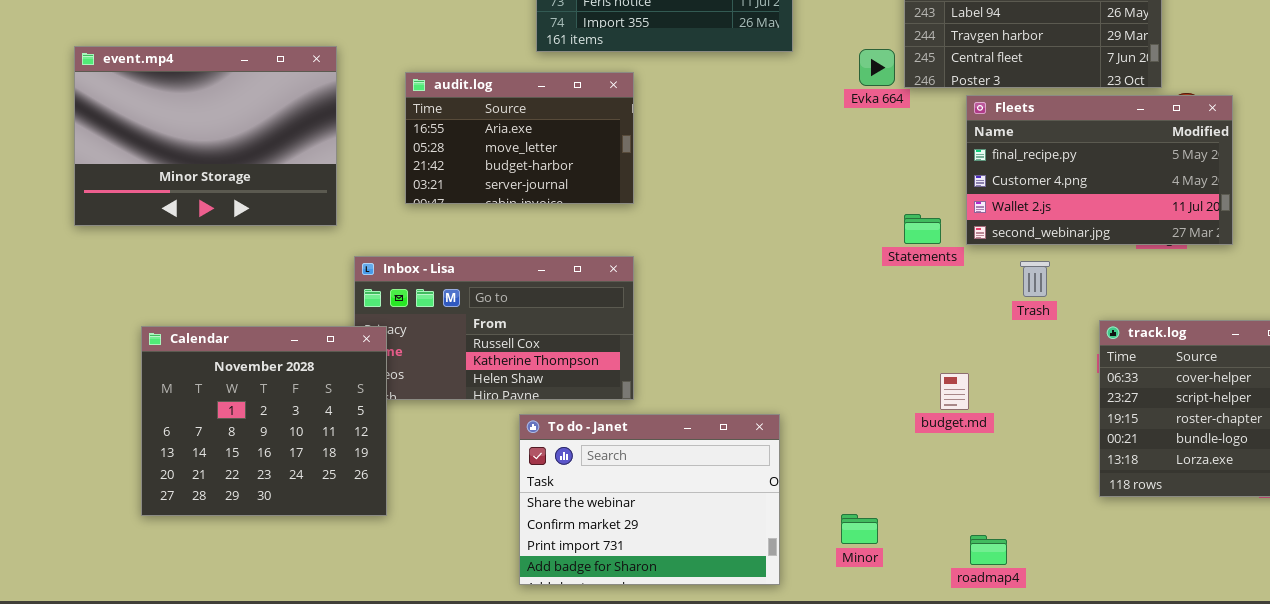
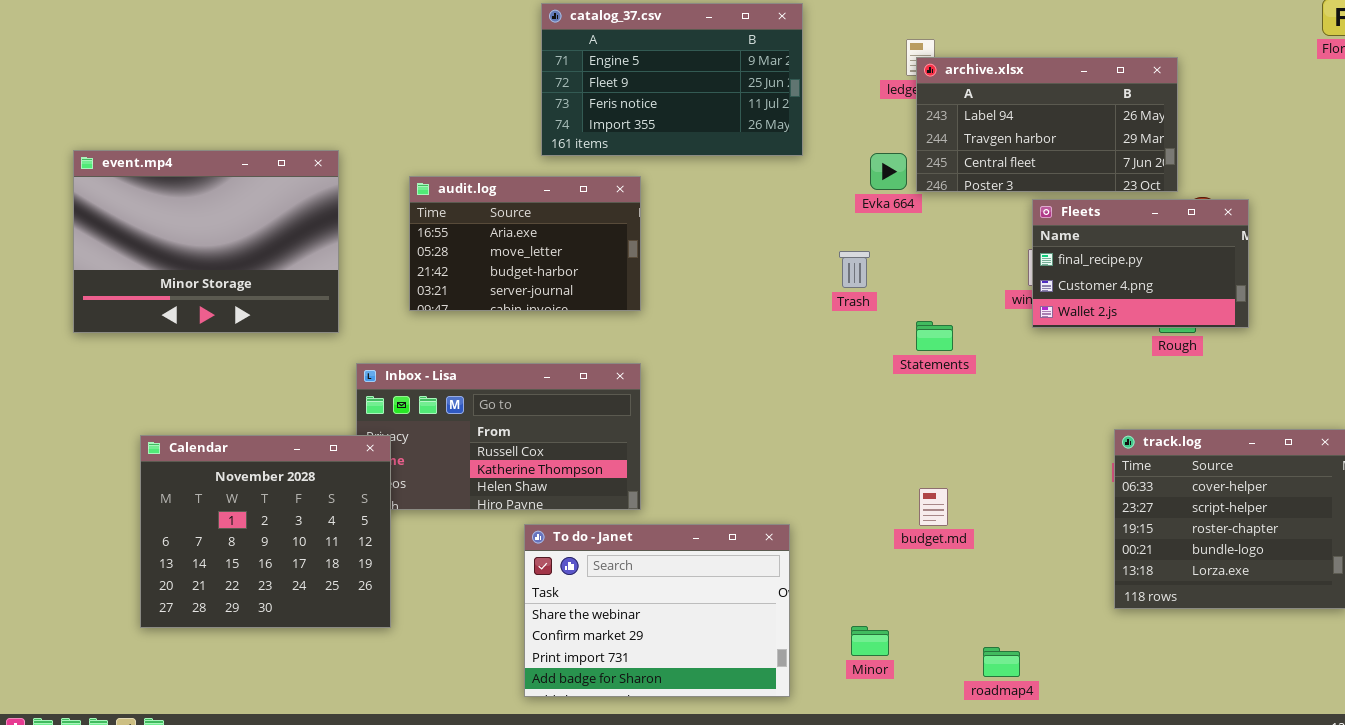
Fleets: [966,95,1233,245] -> [1032,199,1249,328], resized
Trash: [1020,261,1050,297] -> [839,251,870,288], moved
budget.md: [940,373,969,410] -> [919,488,948,526], moved

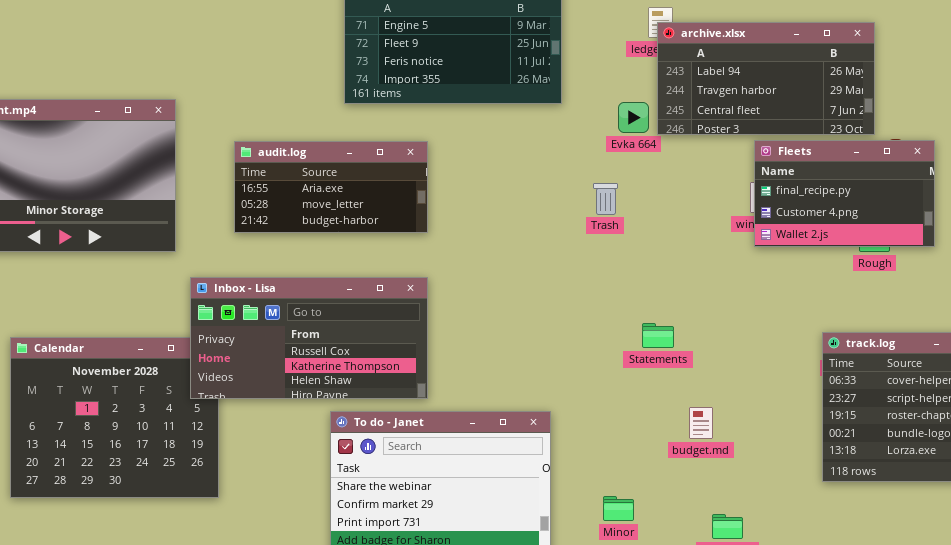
audit.log: [409,176,641,311] -> [234,141,428,233], resized
Statements: [916,321,953,351] -> [642,323,674,348], moved
Inbox - Lisa: [356,363,641,510] -> [190,277,428,399], raised
budget.md: [919,488,948,526] -> [689,407,713,439], moved

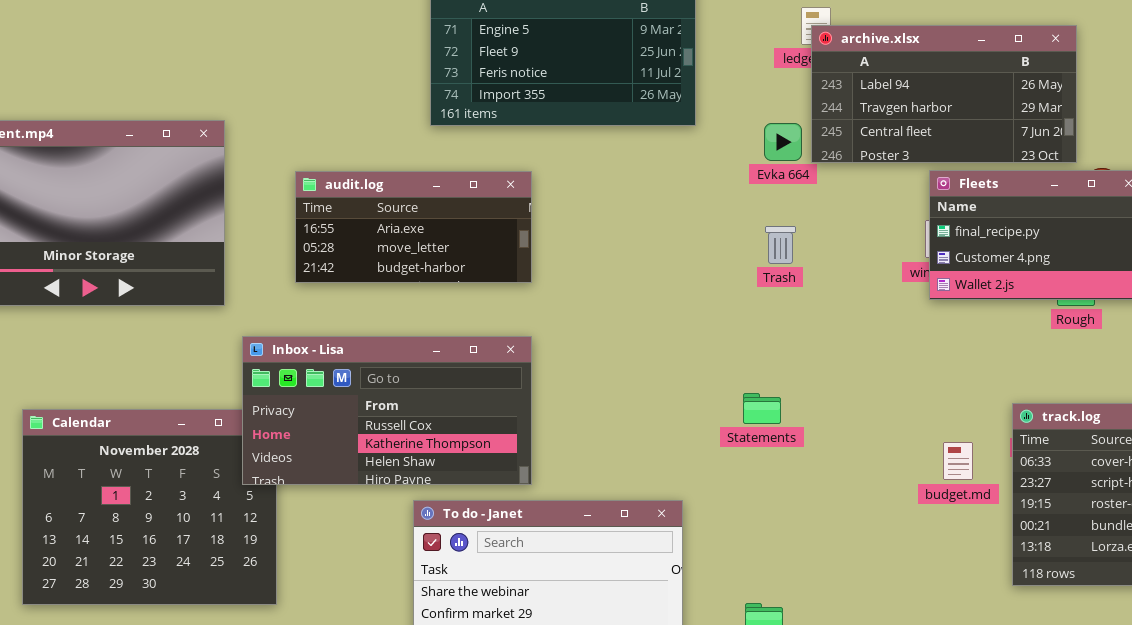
Trash: [593,183,618,215] -> [765,226,796,264], moved
Statements: [642,323,674,348] -> [743,393,781,424], moved
budget.md: [689,407,713,439] -> [943,442,973,480], moved

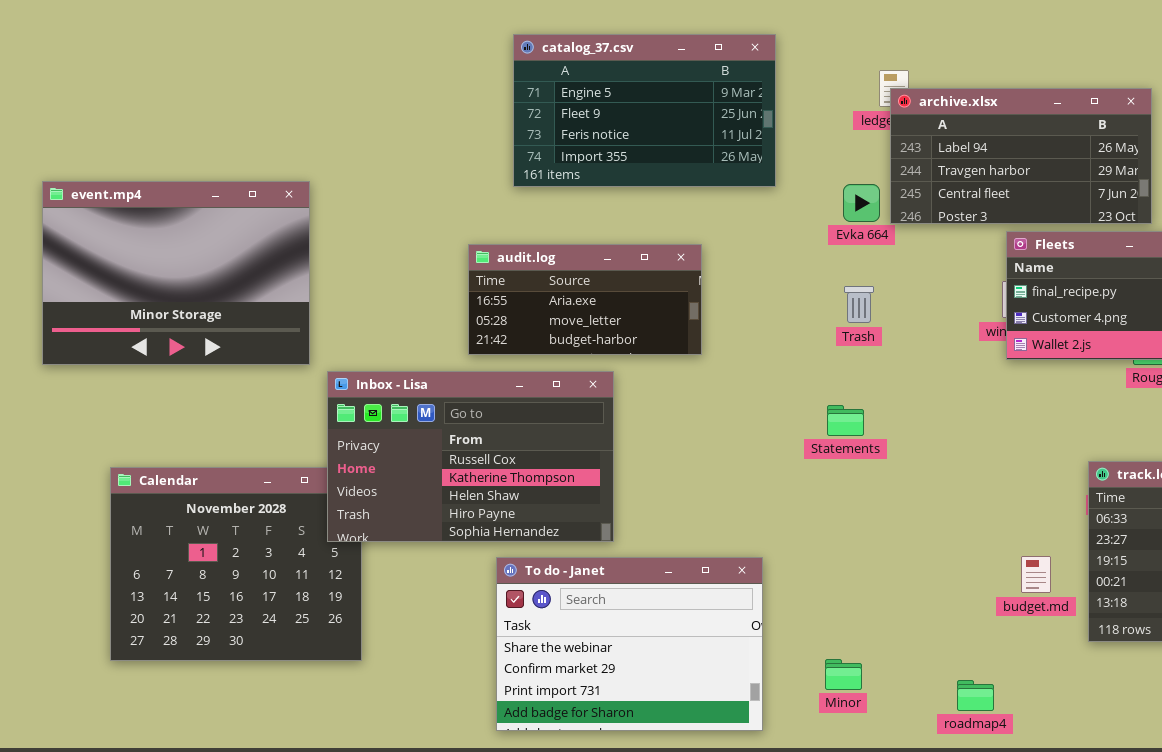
audit.log: [295,171,532,283] -> [468,244,702,355], moved
Inbox - Lisa: [242,336,532,485] -> [327,371,614,542], resized
Statements: [743,393,781,424] -> [827,405,864,436], moved
budget.md: [943,442,973,480] -> [1021,556,1051,593], moved

